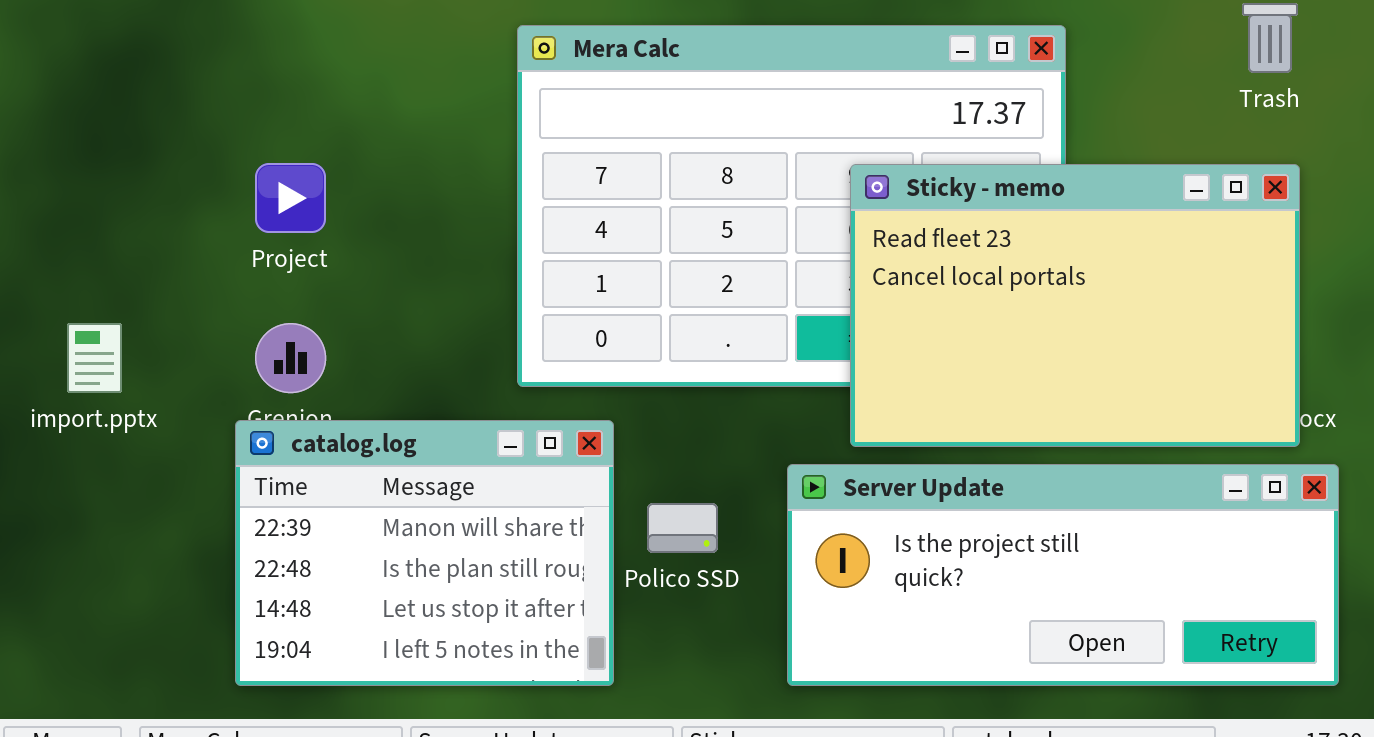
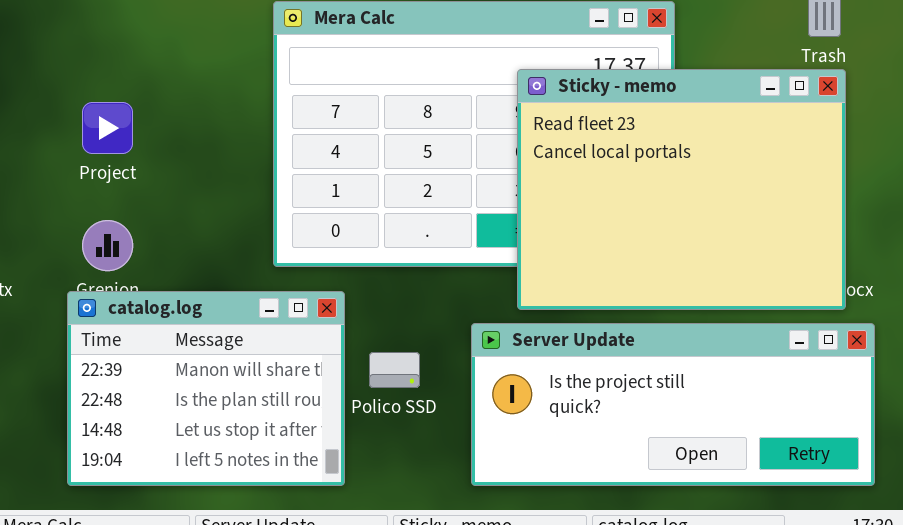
Sticky - memo: [850,164,1300,447] -> [517,69,846,310], resized

